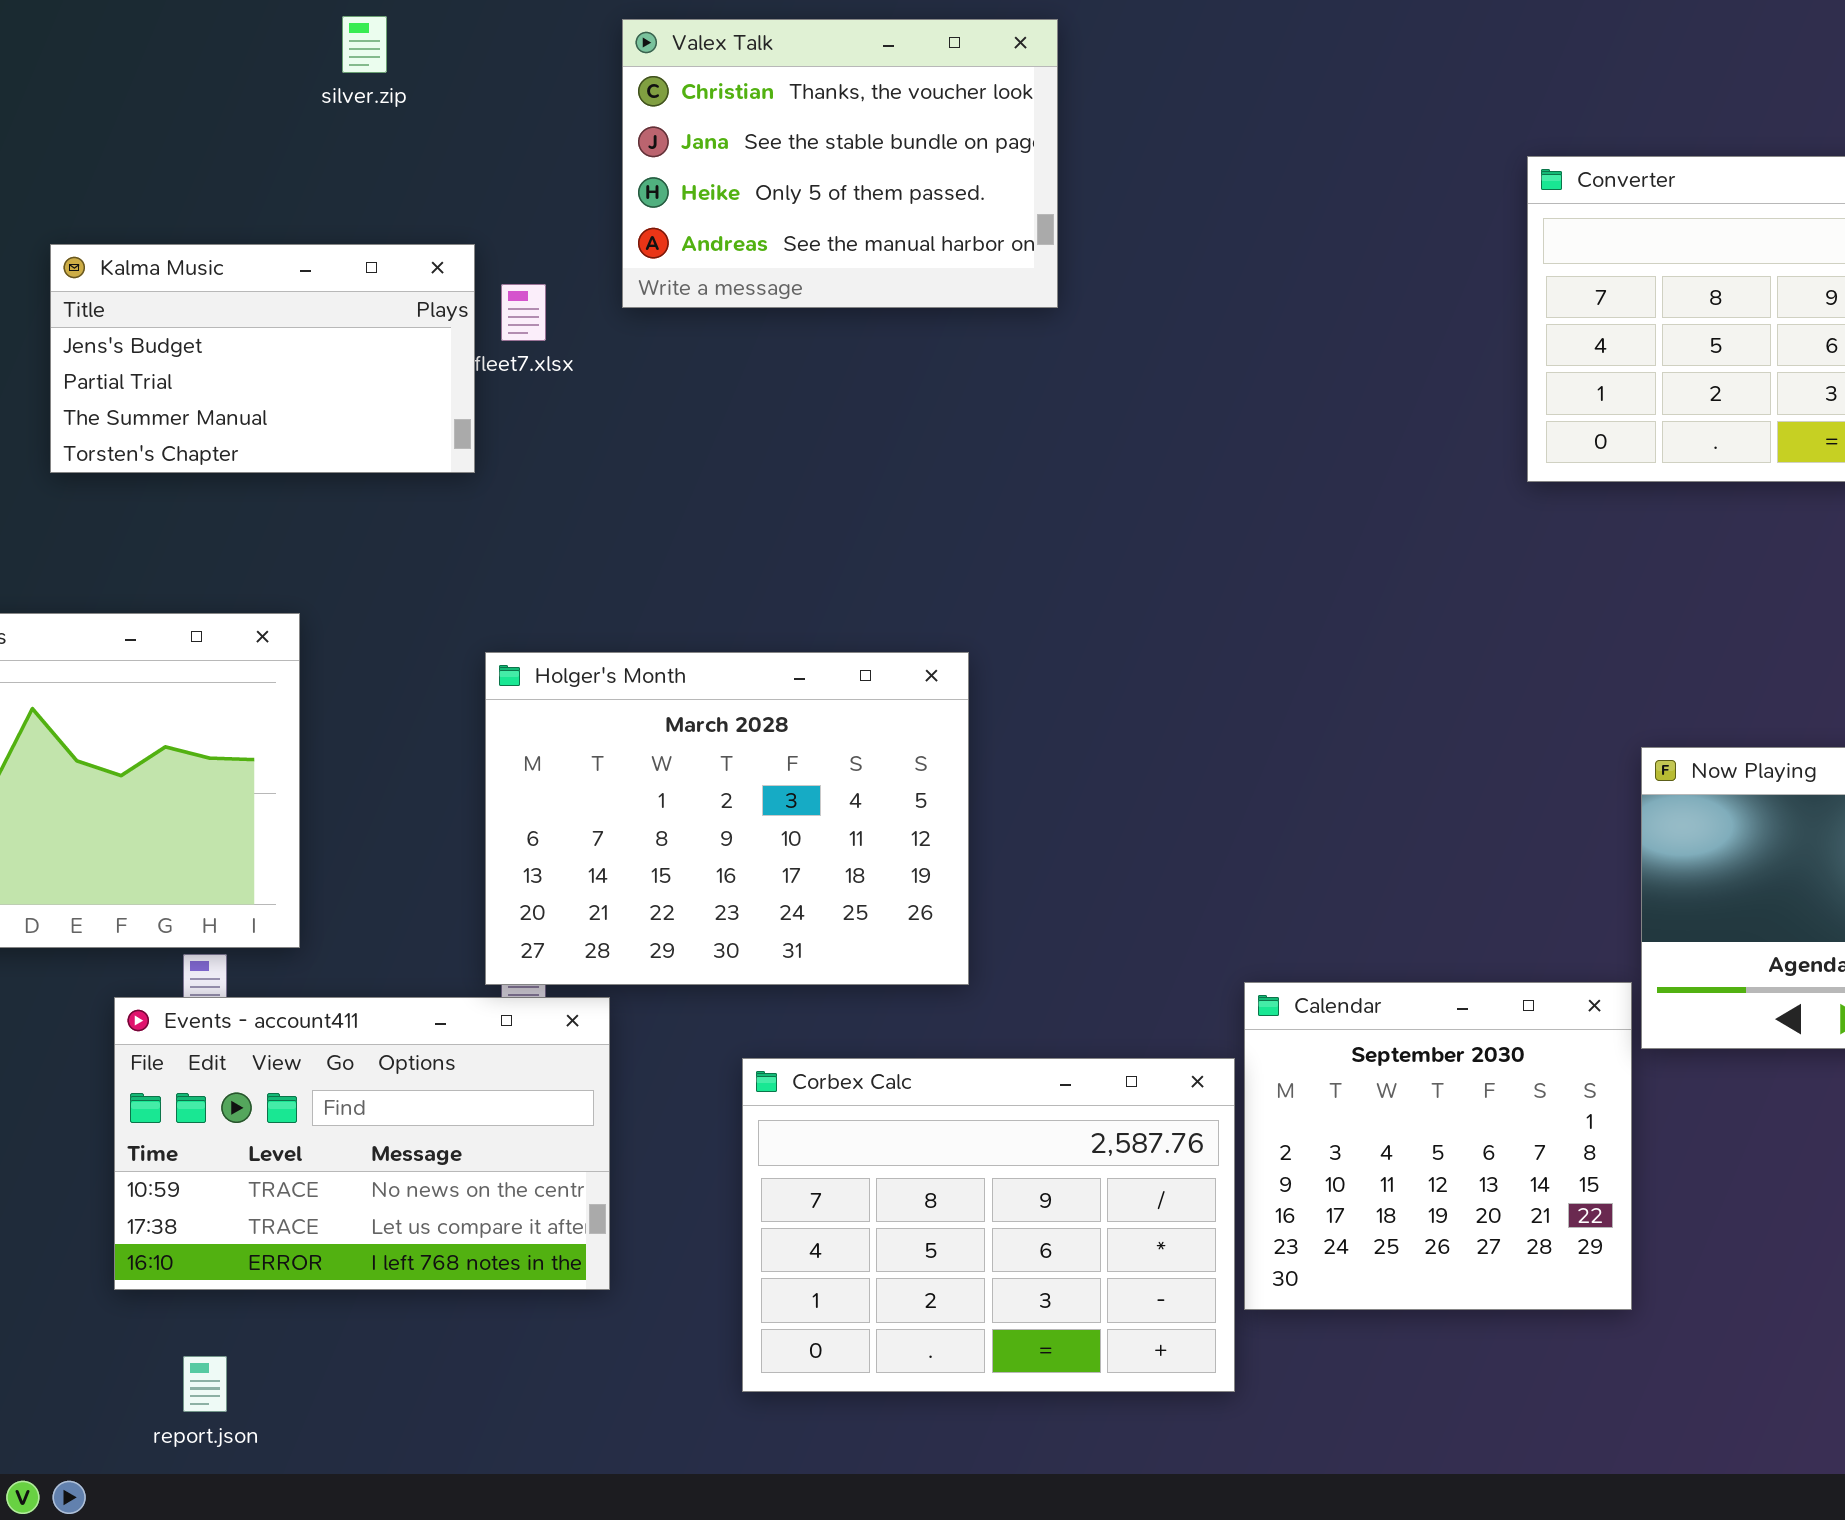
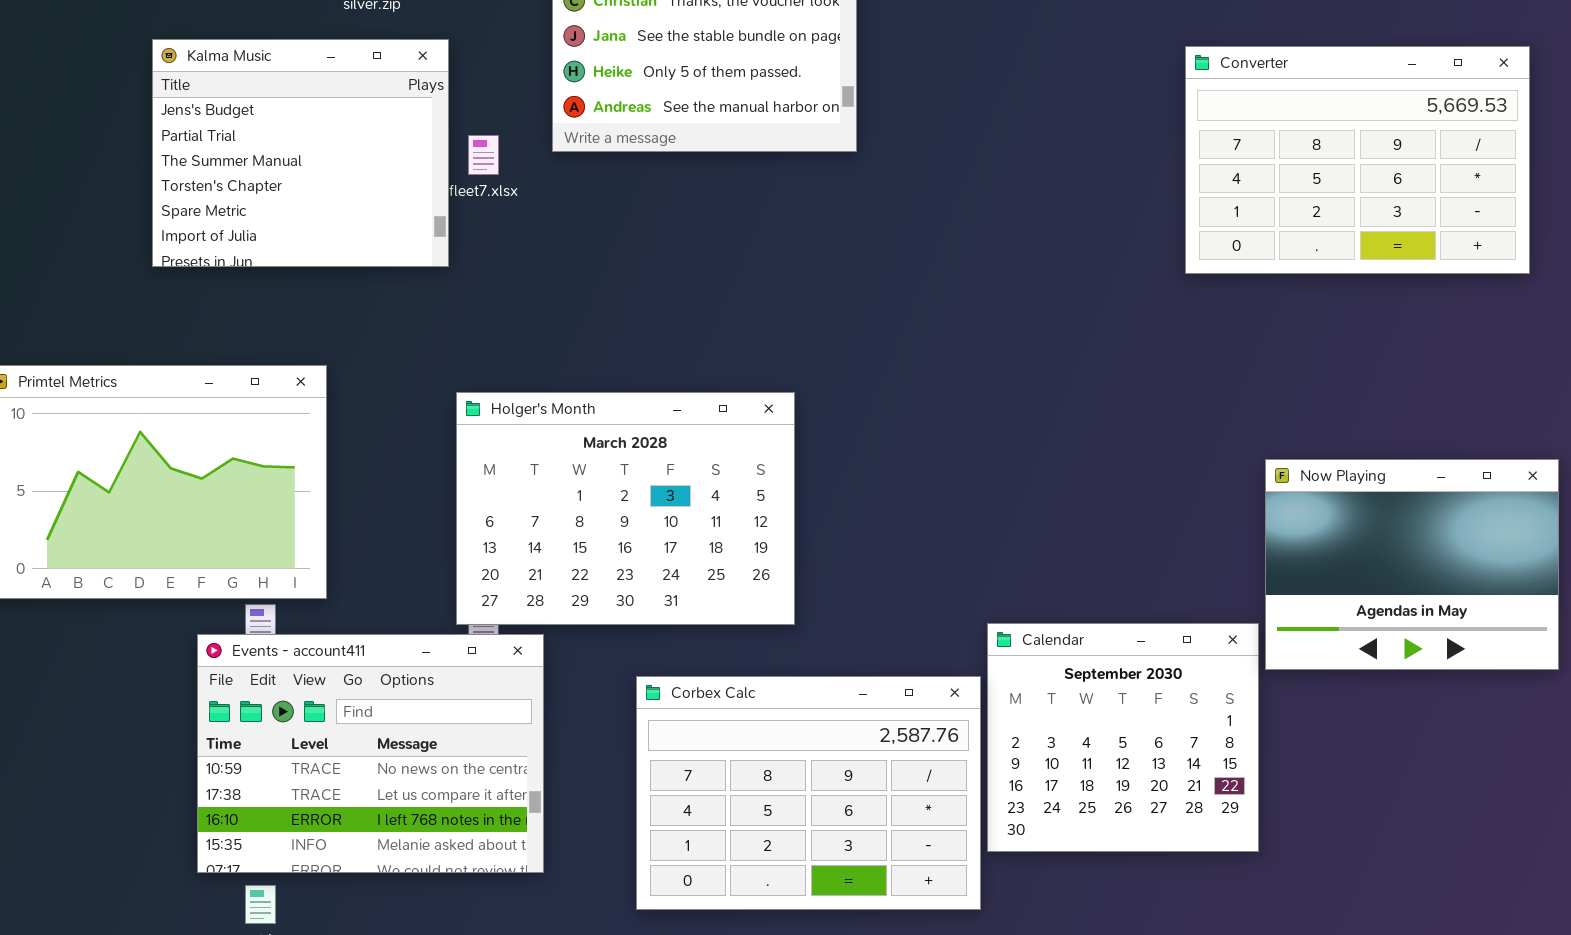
Kalma Music: [50,244,475,473] -> [152,39,449,267], resized
Events - account411: [114,997,610,1290] -> [197,634,544,873], resized

